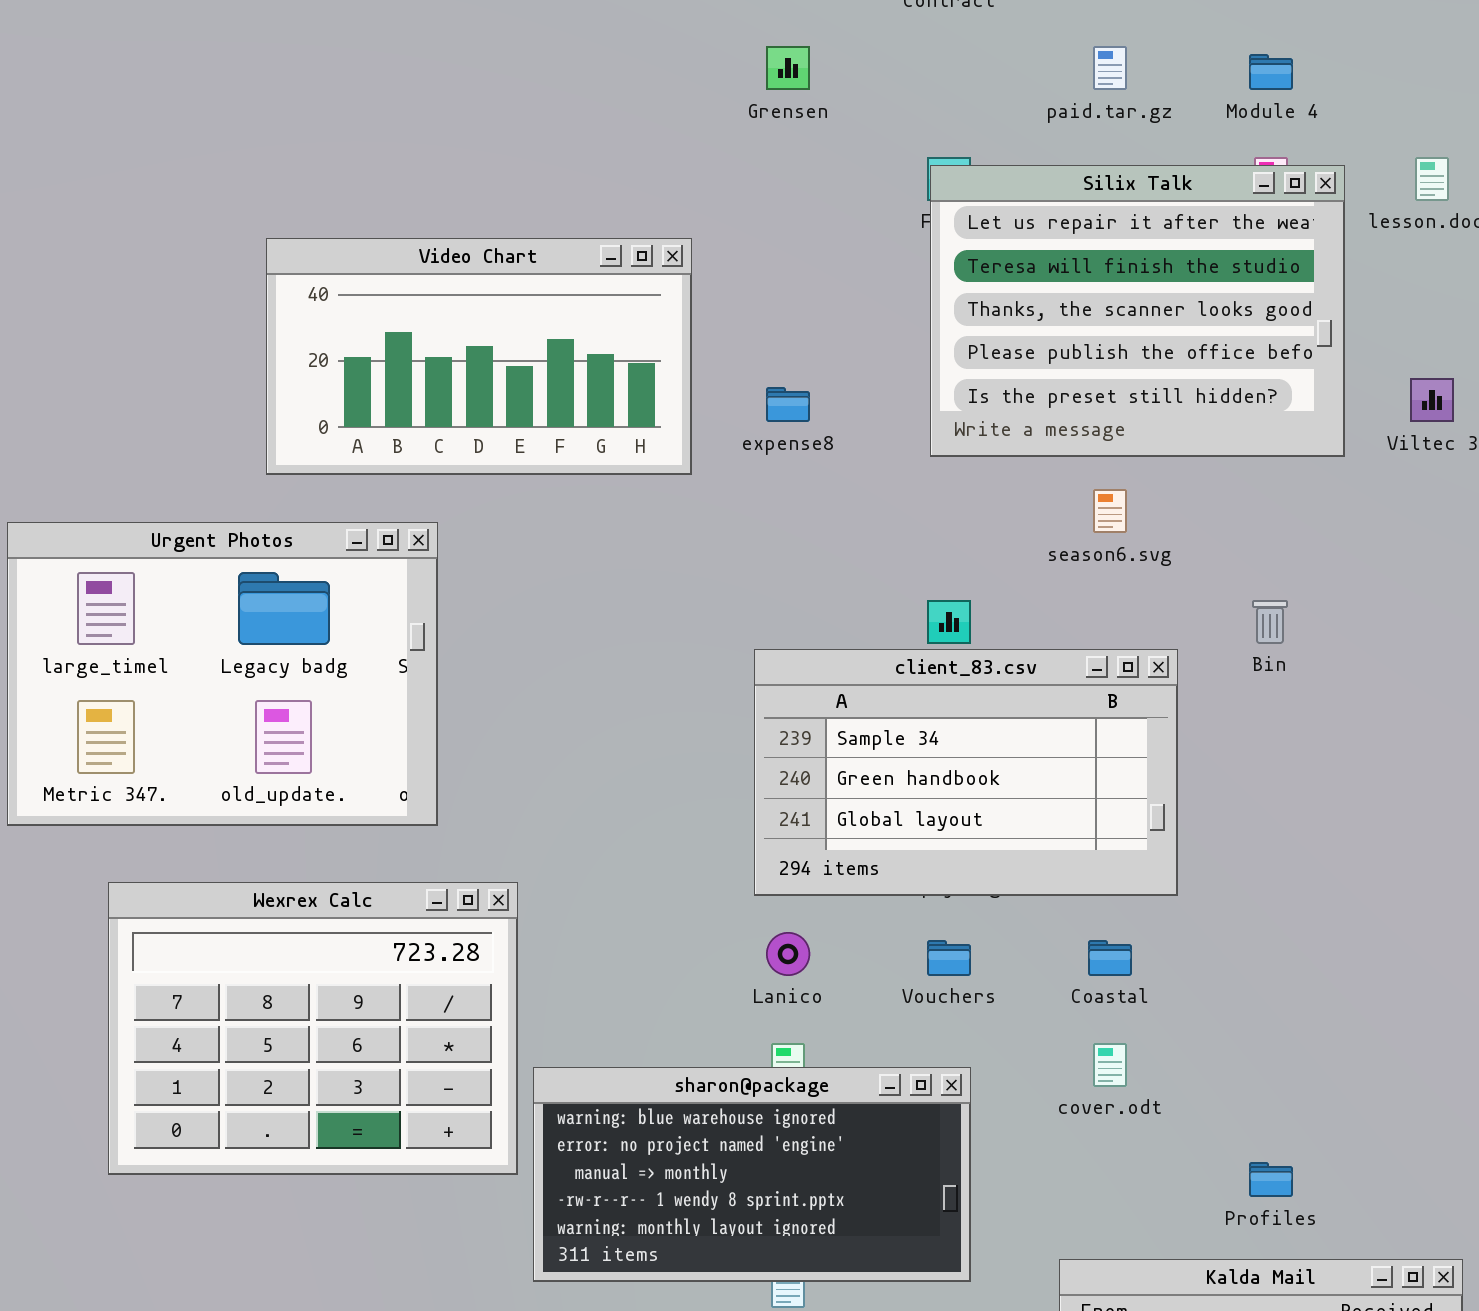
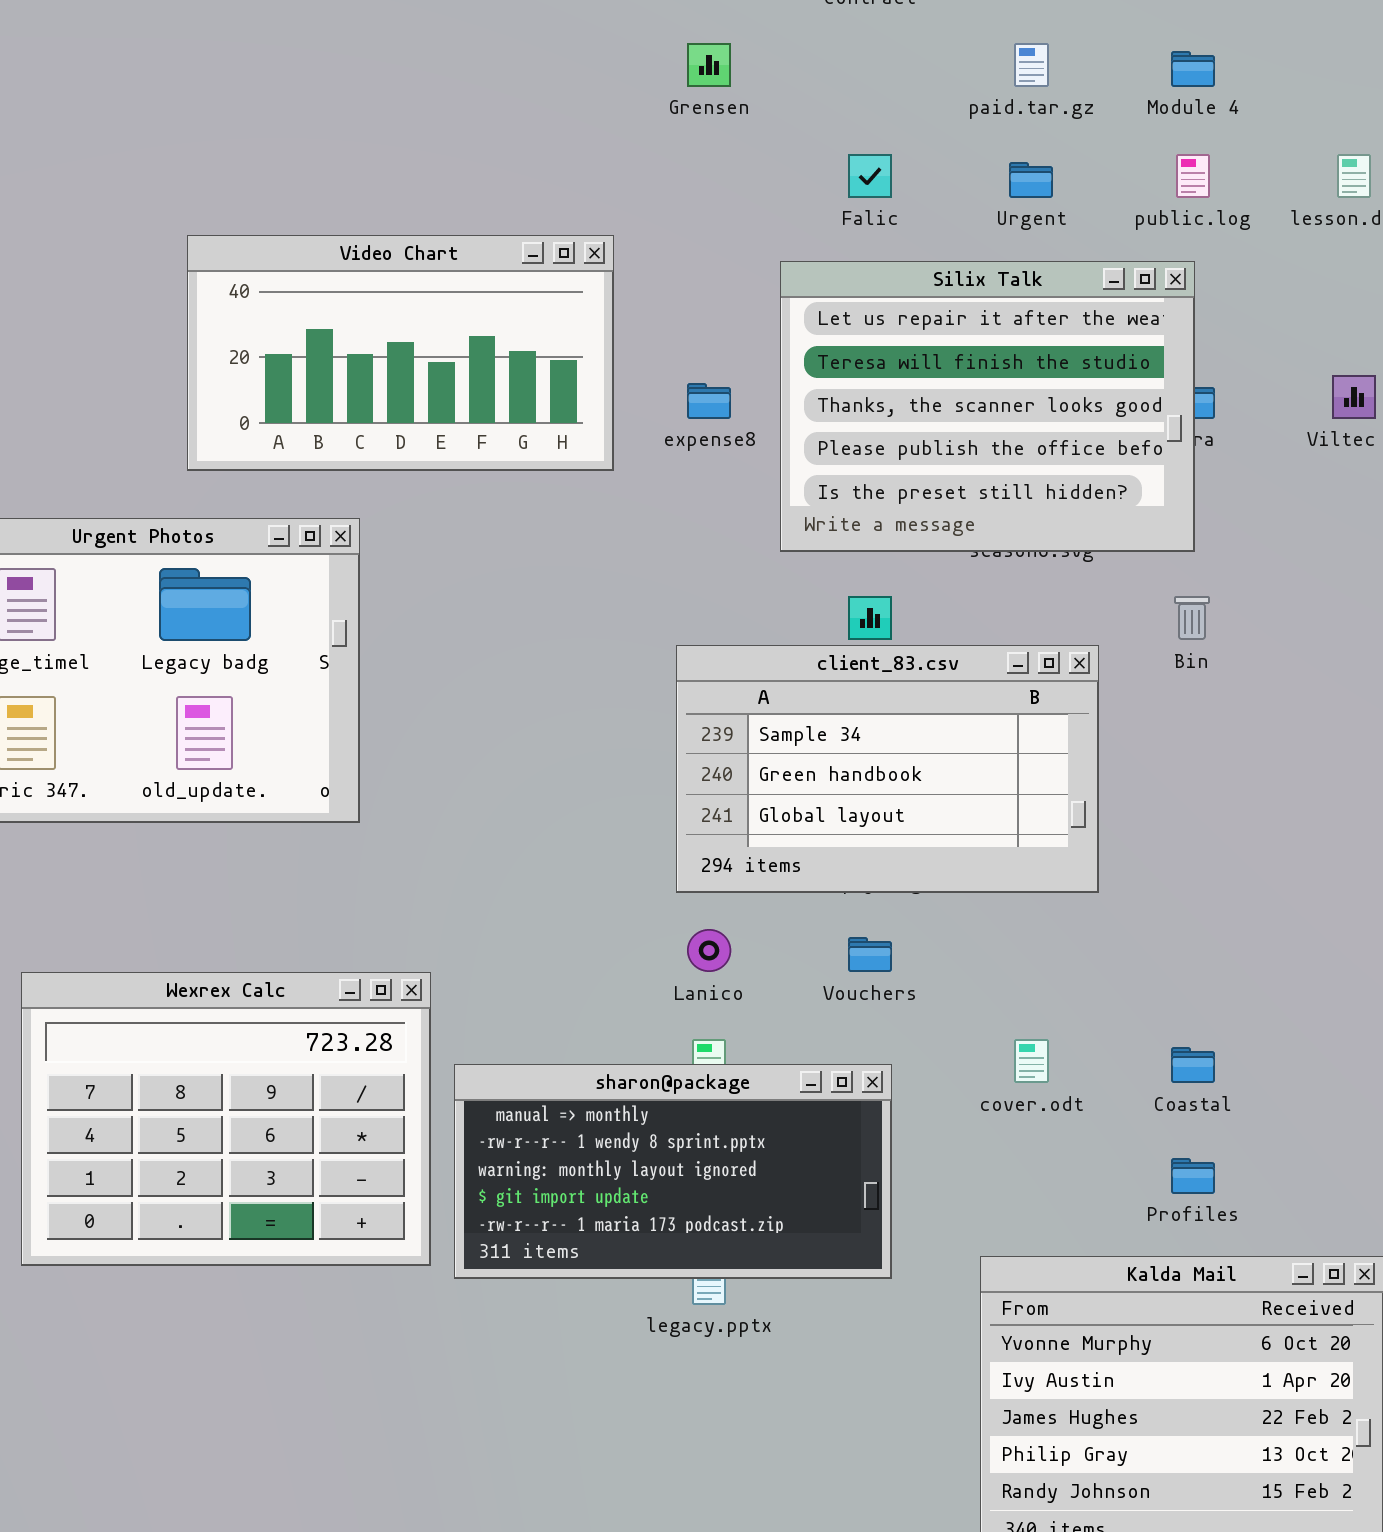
Silix Talk: [930,165,1345,457] -> [780,261,1195,552], moved
Wexrex Calc: [108,882,518,1175] -> [21,972,431,1266], moved
Coastal: [1088,940,1132,976] -> [1171,1047,1215,1083], moved
sharon@package: [533,1067,971,1282] -> [454,1064,892,1279], scrolled down 2 rows

